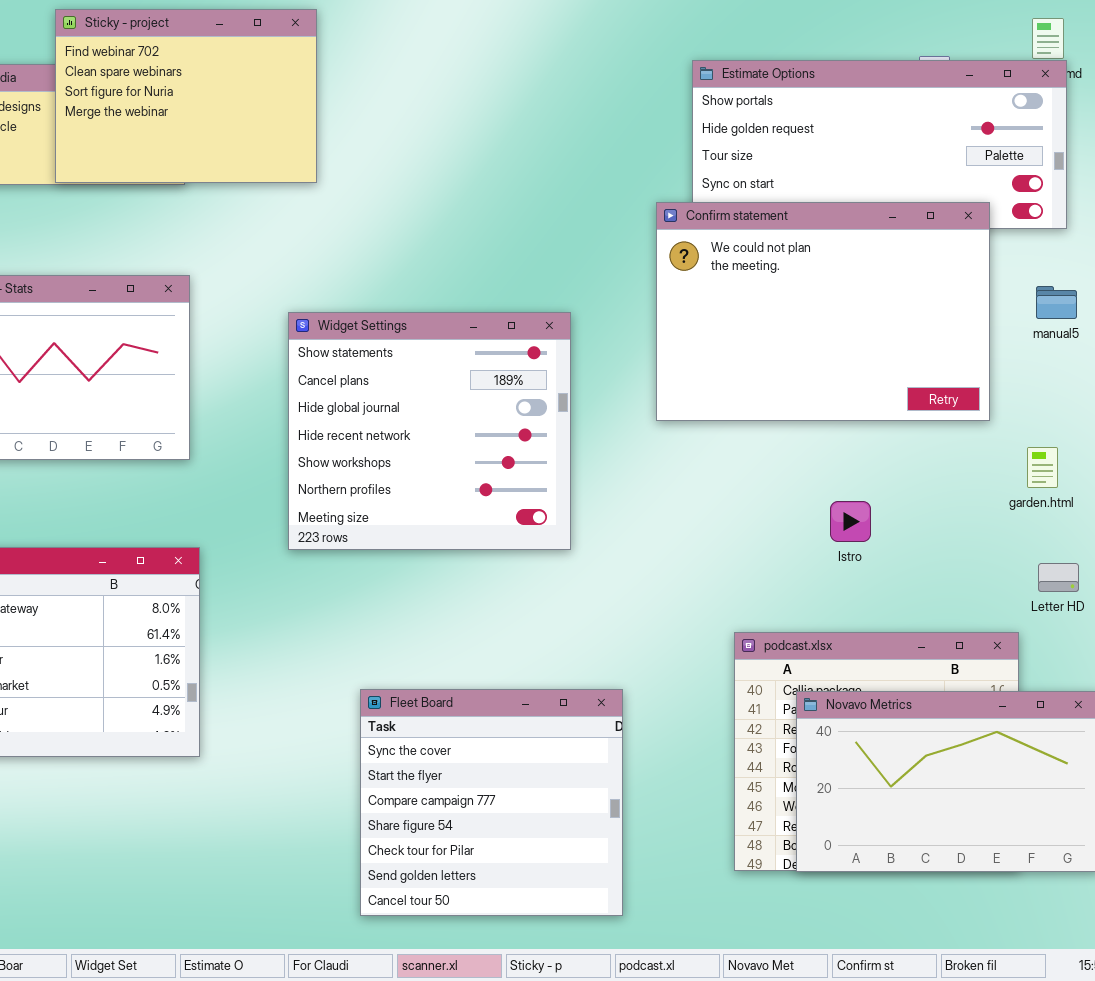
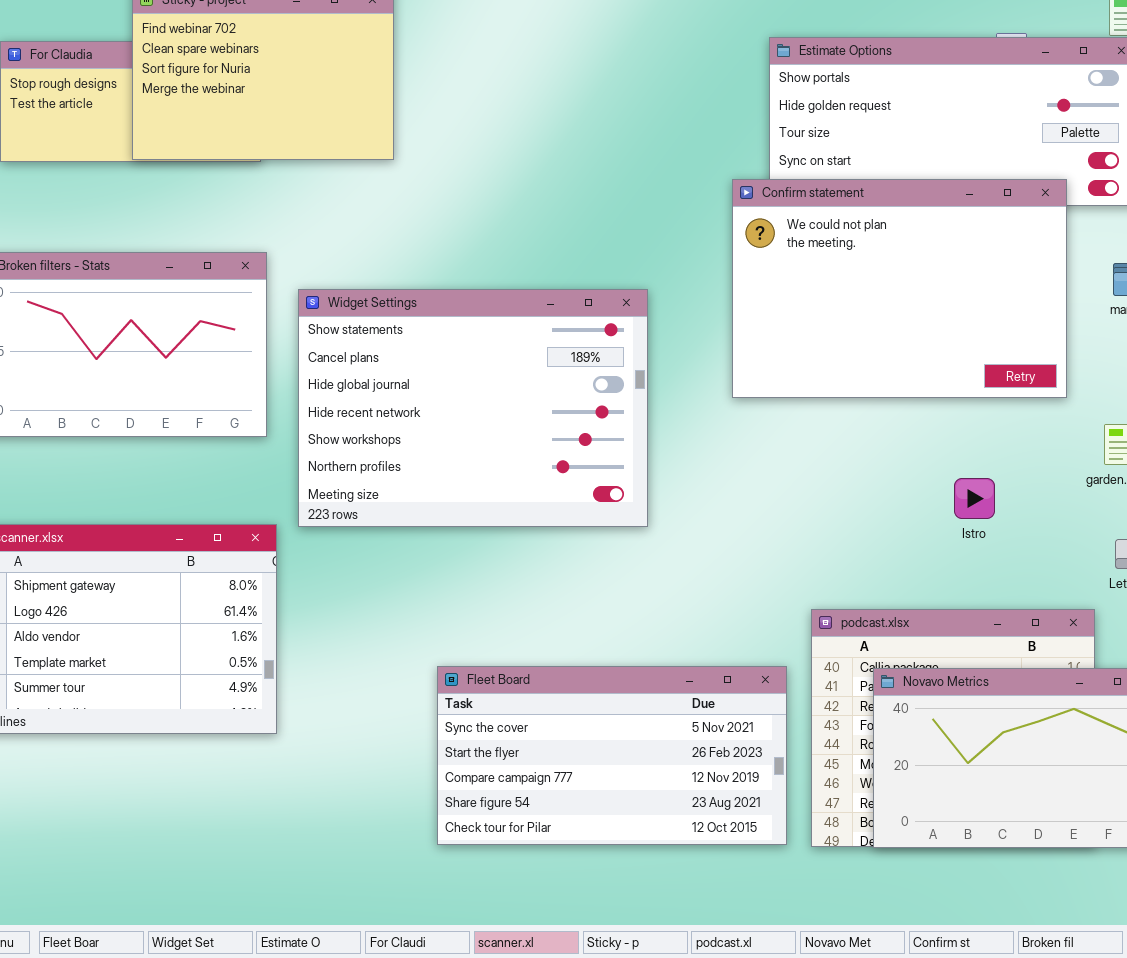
Widget Settings: [288,312,571,550] -> [298,289,648,527], resized
Istro: [830,501,871,542] -> [954,478,995,519], moved
Fleet Board: [360,689,623,916] -> [437,666,787,845], resized

